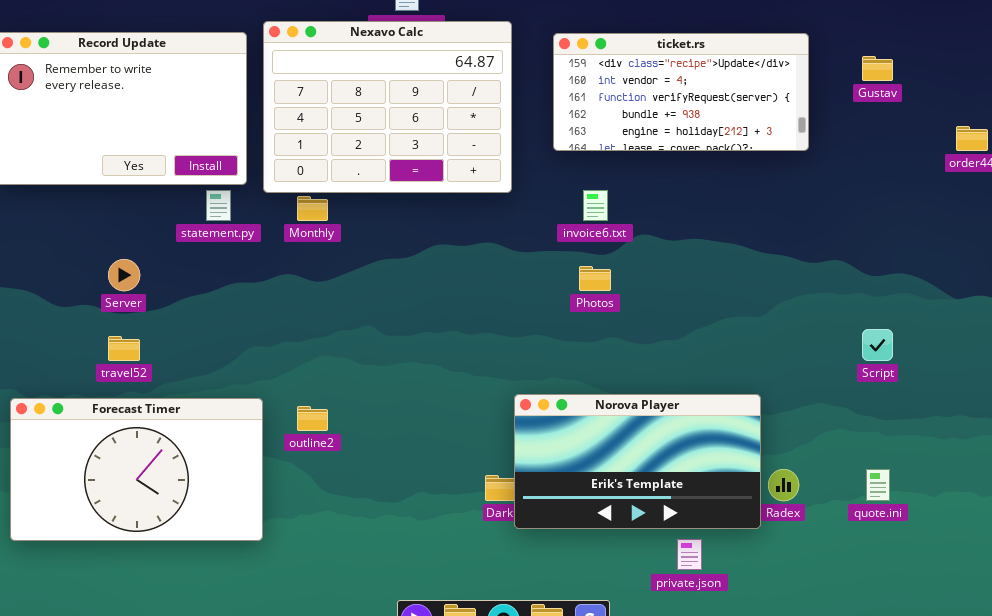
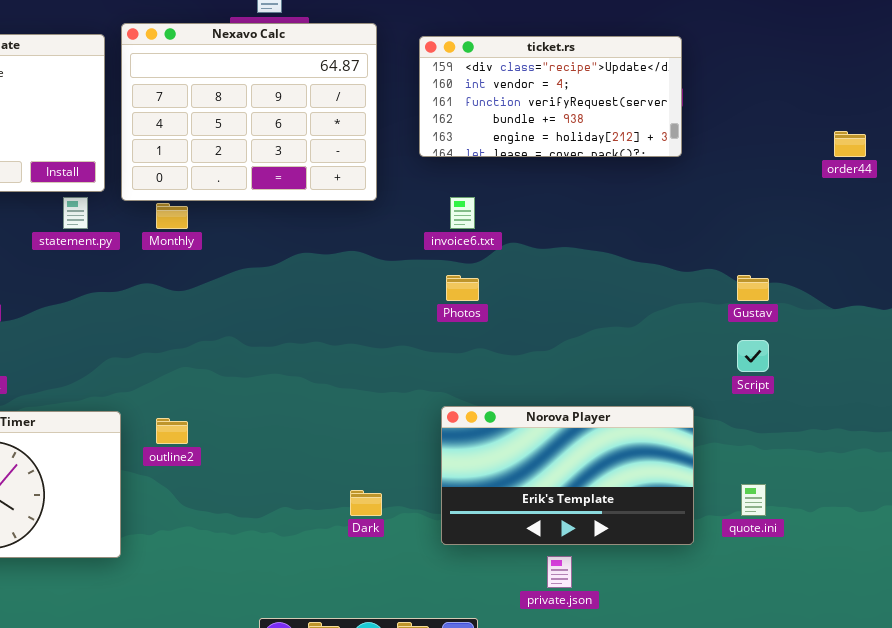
Gustav: [862,56,893,81] -> [737,275,769,301], moved
Norova Player: [514,394,761,529] -> [441,406,694,545], moved

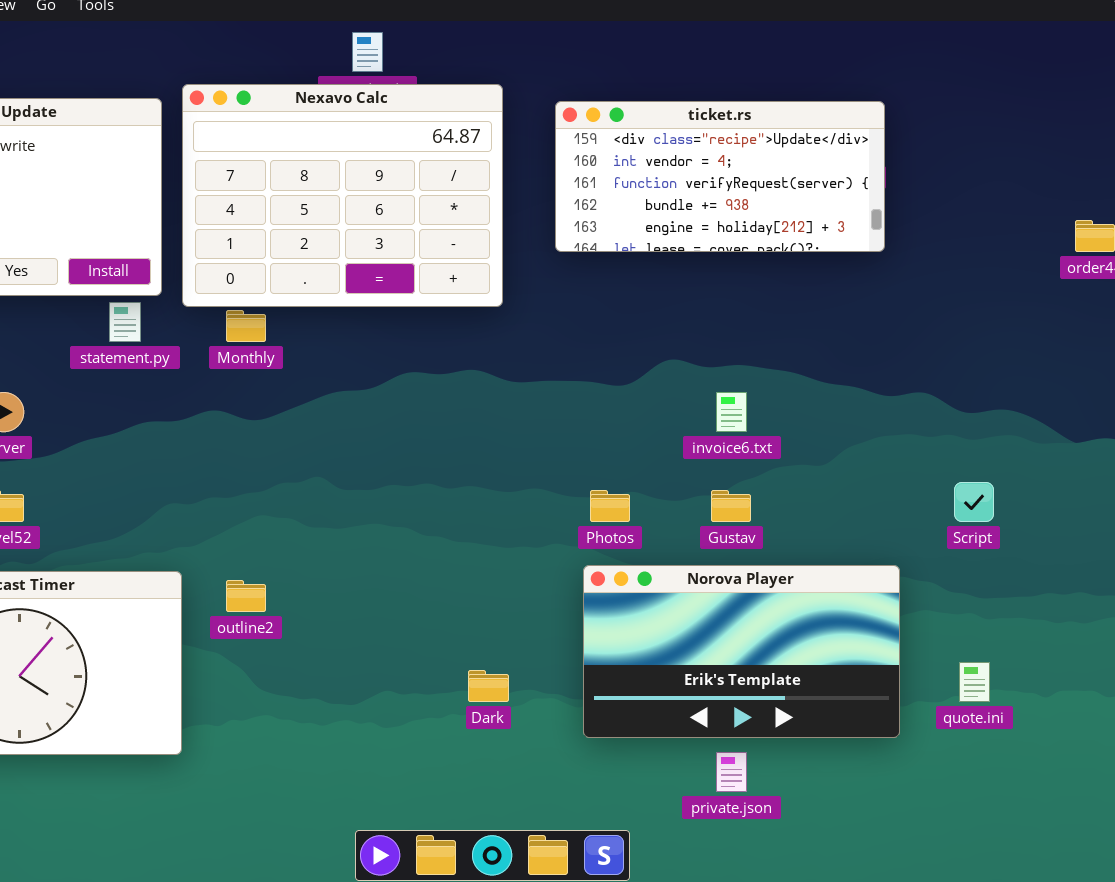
invoice6.txt: [450,197,475,229] -> [716,392,747,432], moved
Photos: [446,275,479,301] -> [590,490,630,522], moved
Gustav: [737,275,769,301] -> [711,490,751,522], moved

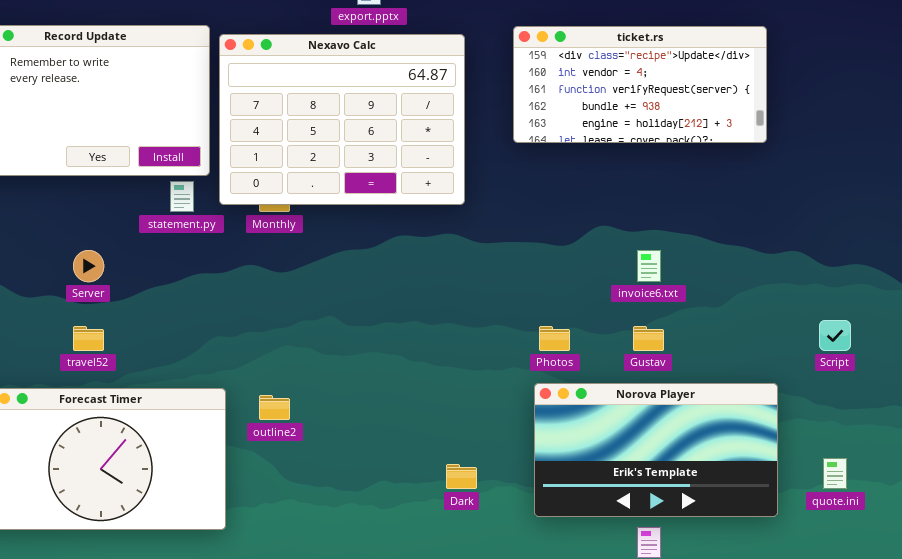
Nexavo Calc: [182,84,503,307] -> [219,34,465,205], moved

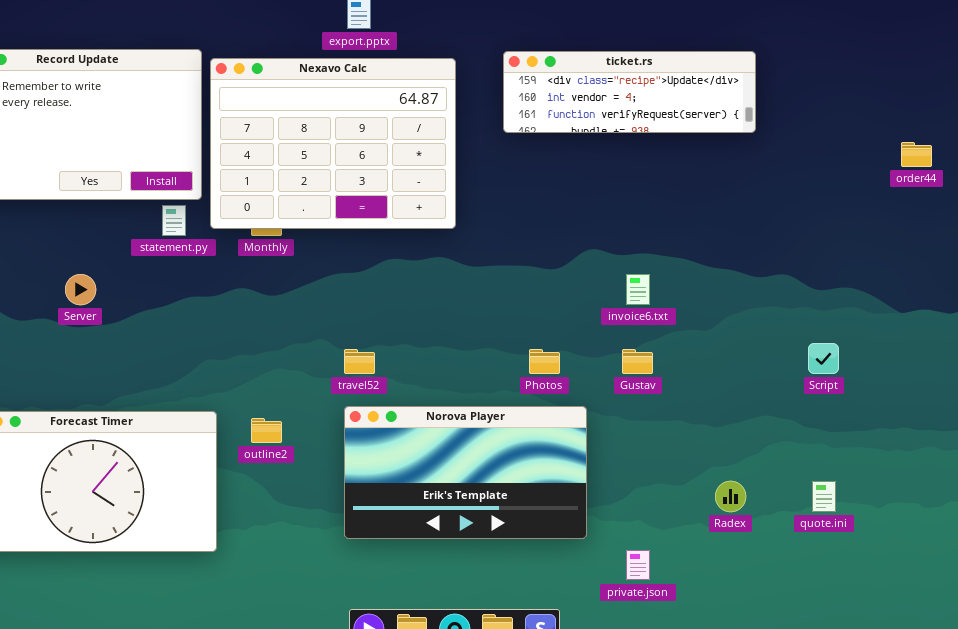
ticket.rs: [513,26,767,143] -> [503,51,756,133], resized
travel52: [73,326,104,351] -> [344,349,375,374], moved
Norova Player: [534,383,778,517] -> [344,406,587,539], moved

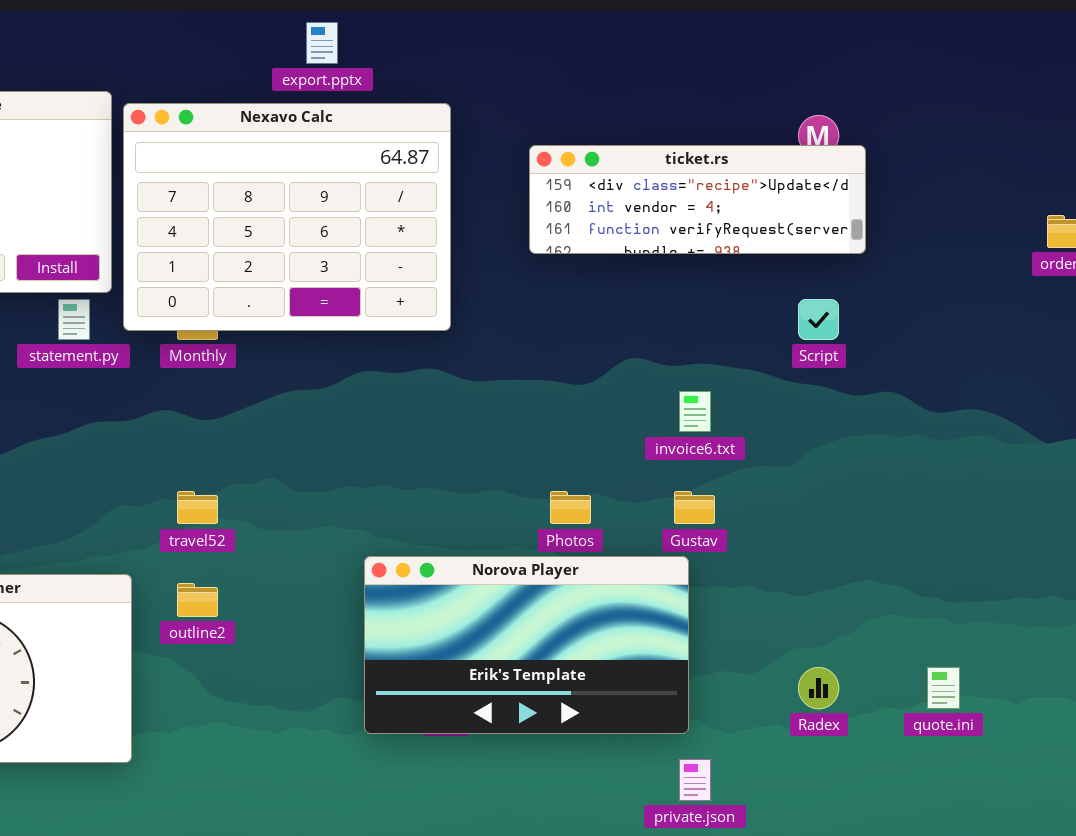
ticket.rs: [503,51,756,133] -> [529,145,866,254], moved
Script: [808,343,839,374] -> [798,299,839,340], moved
travel52: [344,349,375,374] -> [177,491,218,524], moved
Norova Player: [344,406,587,539] -> [364,556,689,734], moved

